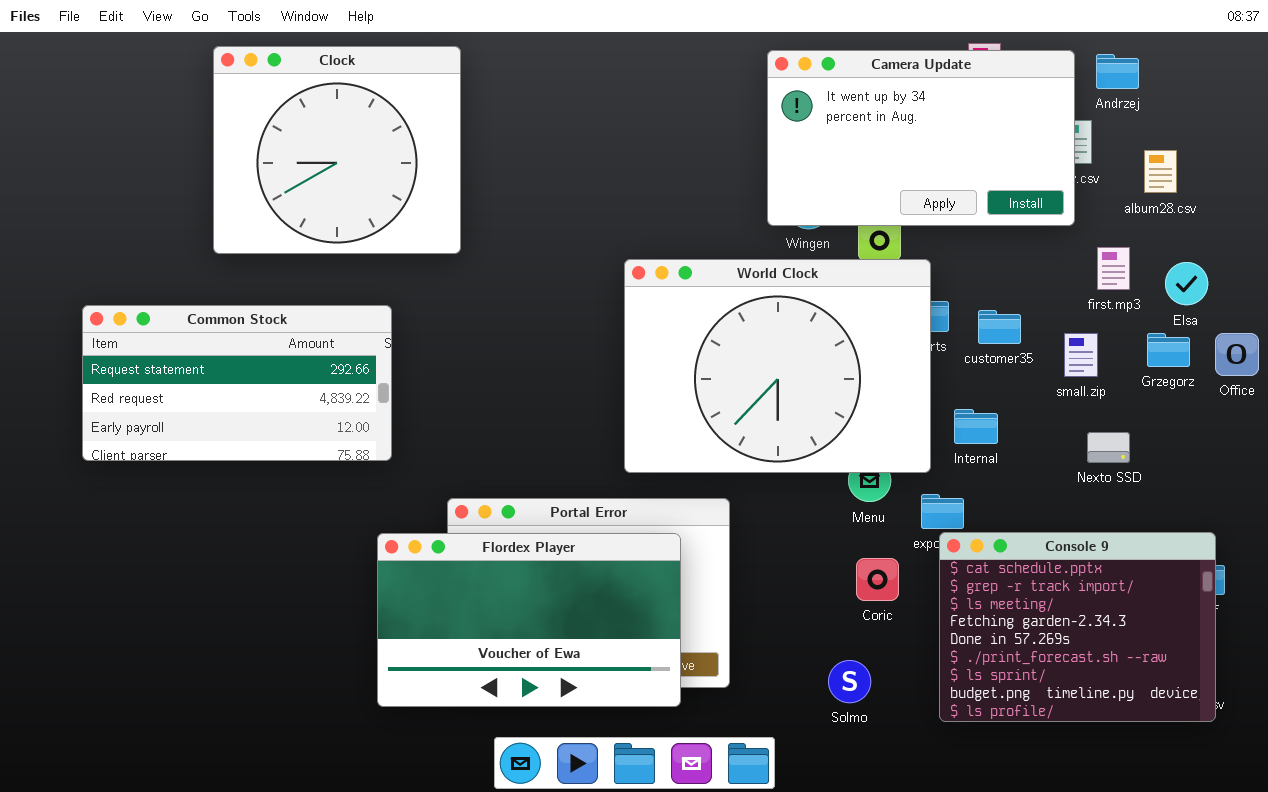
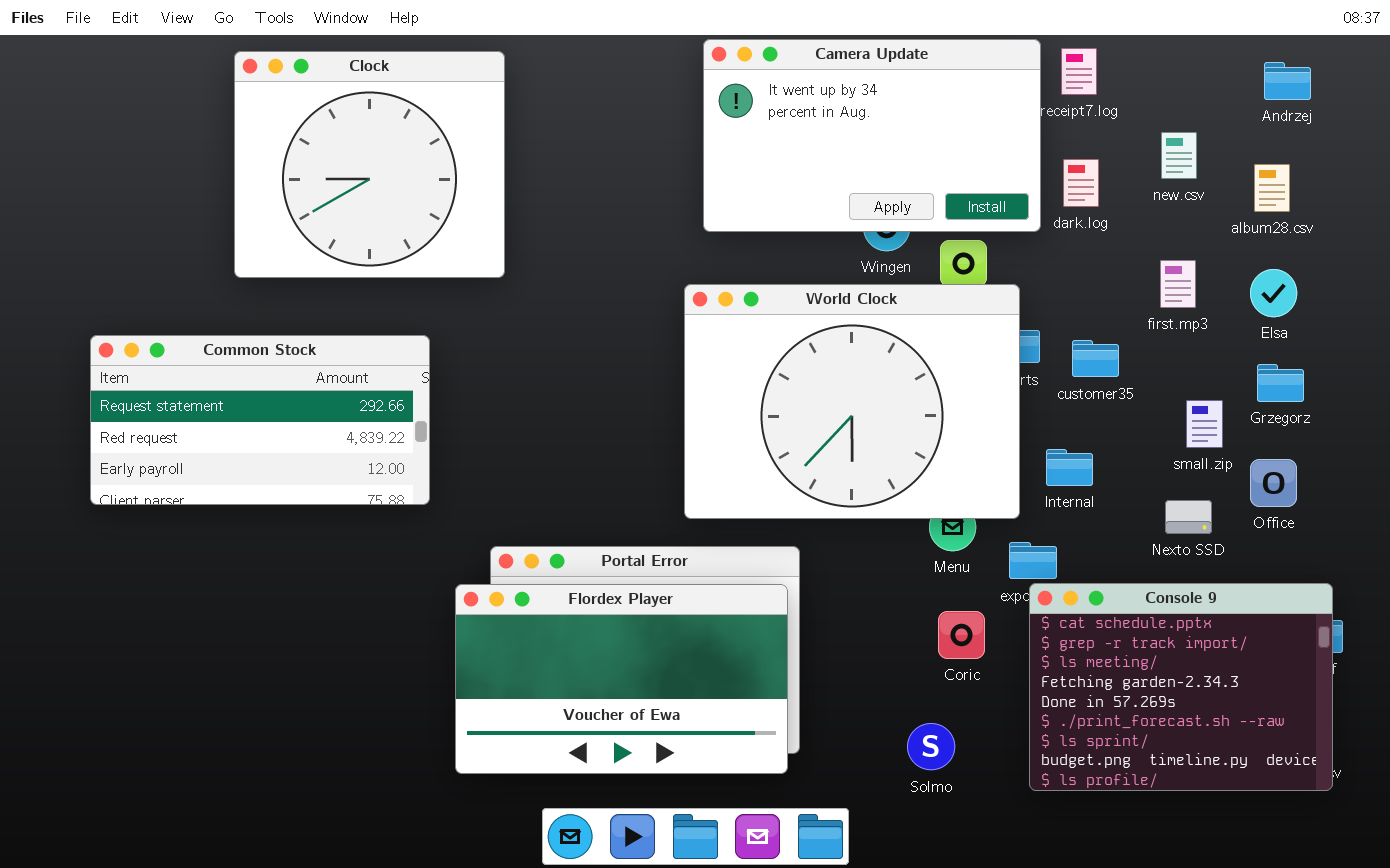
Camera Update: [767,50,1075,226] -> [703,39,1041,232], moved
Andrzej: [1096,54,1139,89] -> [1264,62,1311,100], moved
first.mp3: [1097,247,1130,290] -> [1160,260,1196,308], moved
Elsa: [1165,262,1208,305] -> [1250,269,1297,317], moved
Office: [1215,333,1259,376] -> [1250,459,1297,507], moved
small.zip: [1064,333,1098,377] -> [1186,400,1223,448], moved
Nexto SSD: [1087,432,1130,463] -> [1165,500,1212,534], moved
Flordex Player: [377,533,681,707] -> [455,584,788,774], moved

